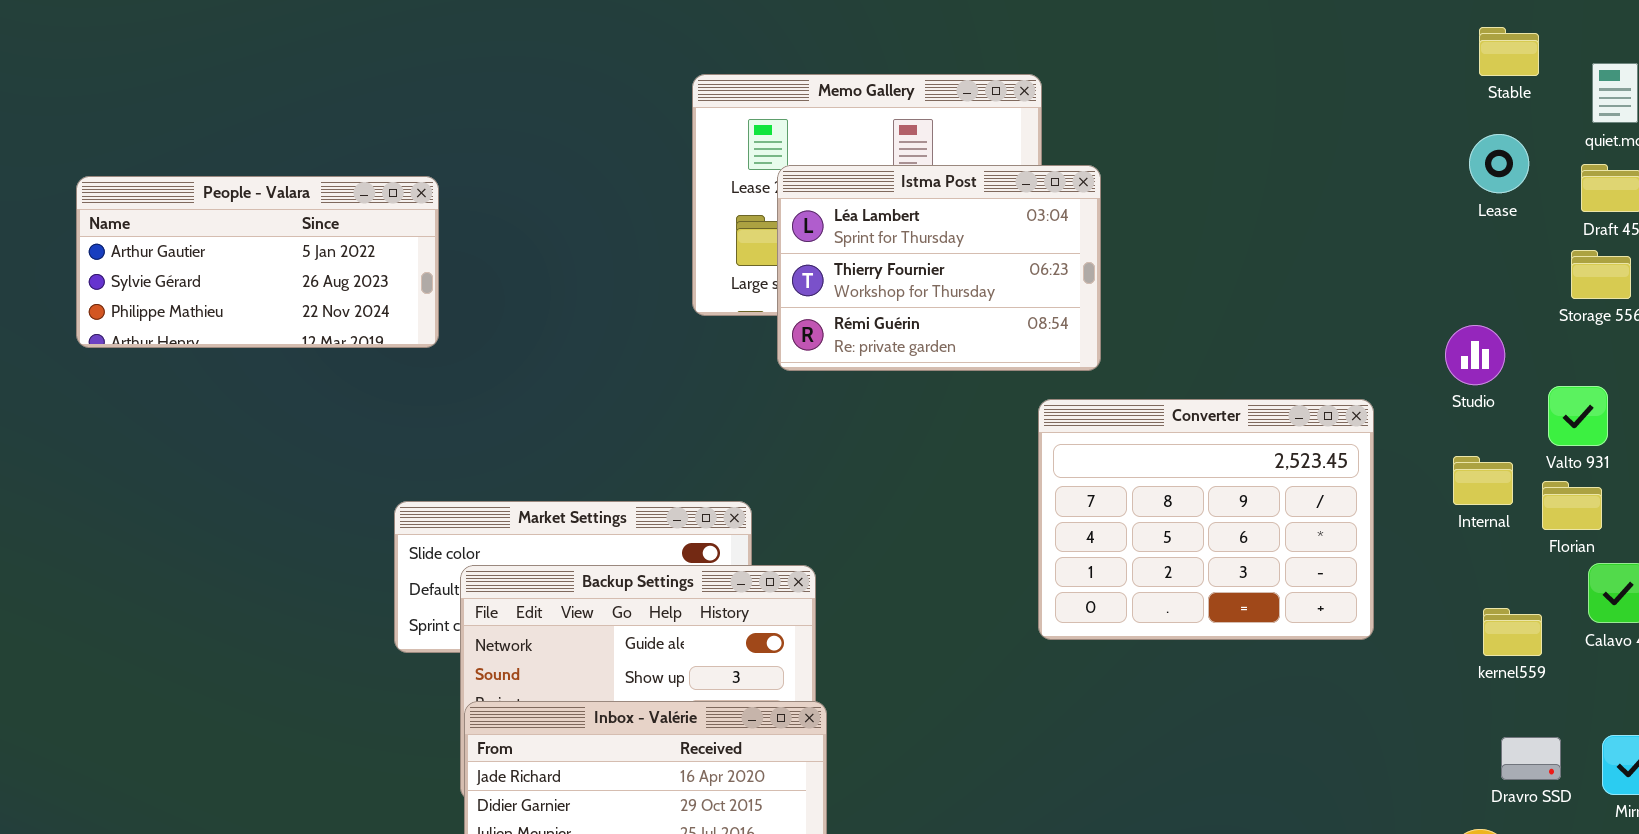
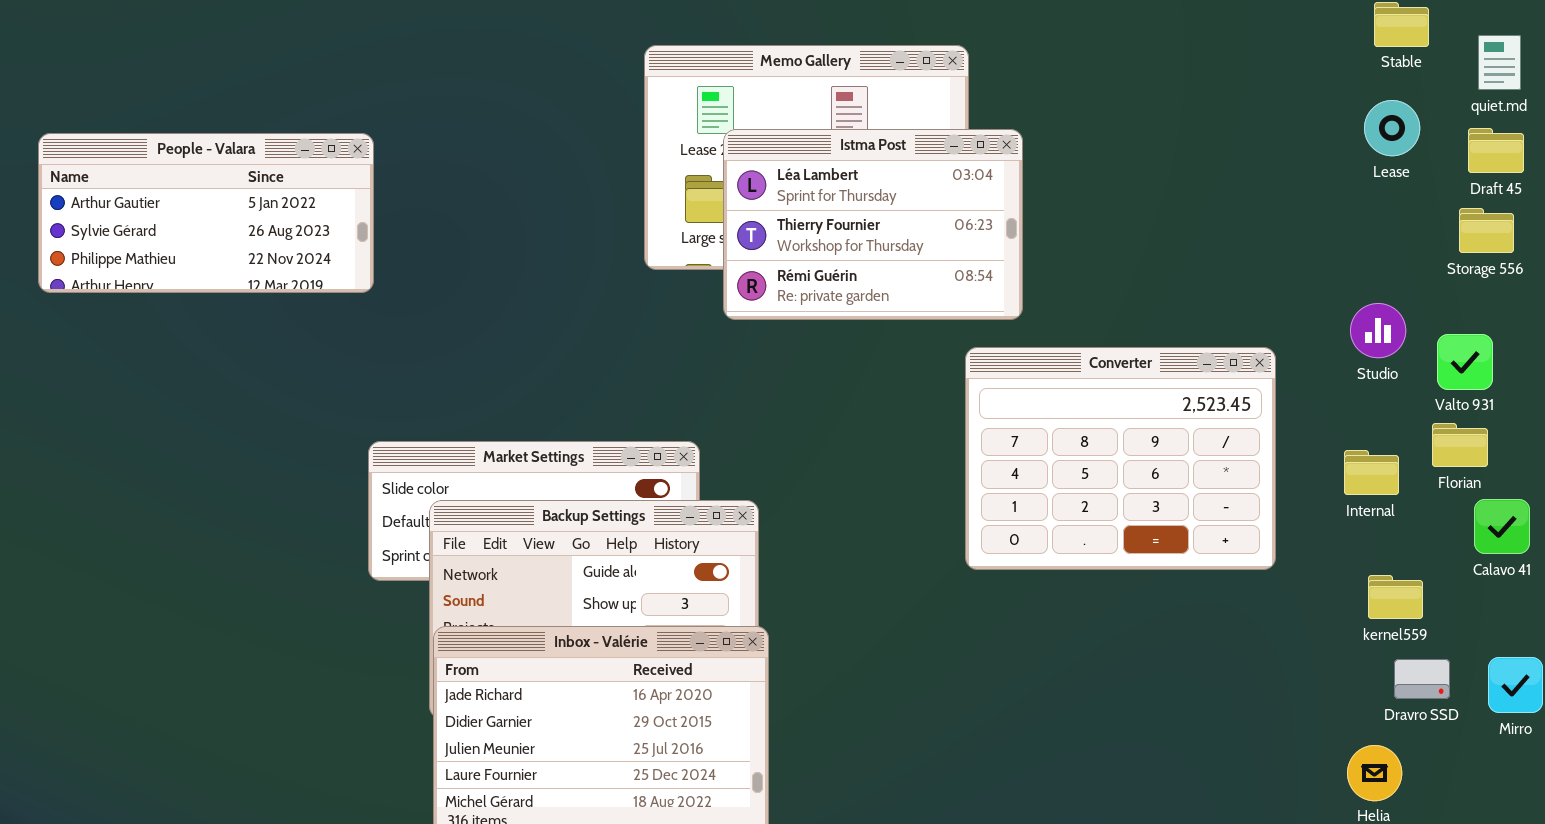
People - Valara: [76,176,439,348] -> [38,133,374,293], moved
Studio: [1445,325,1505,385] -> [1350,303,1406,358], moved
Internal: [1453,456,1513,505] -> [1344,450,1399,495], moved
kernel559: [1483,608,1542,656] -> [1368,575,1423,619], moved

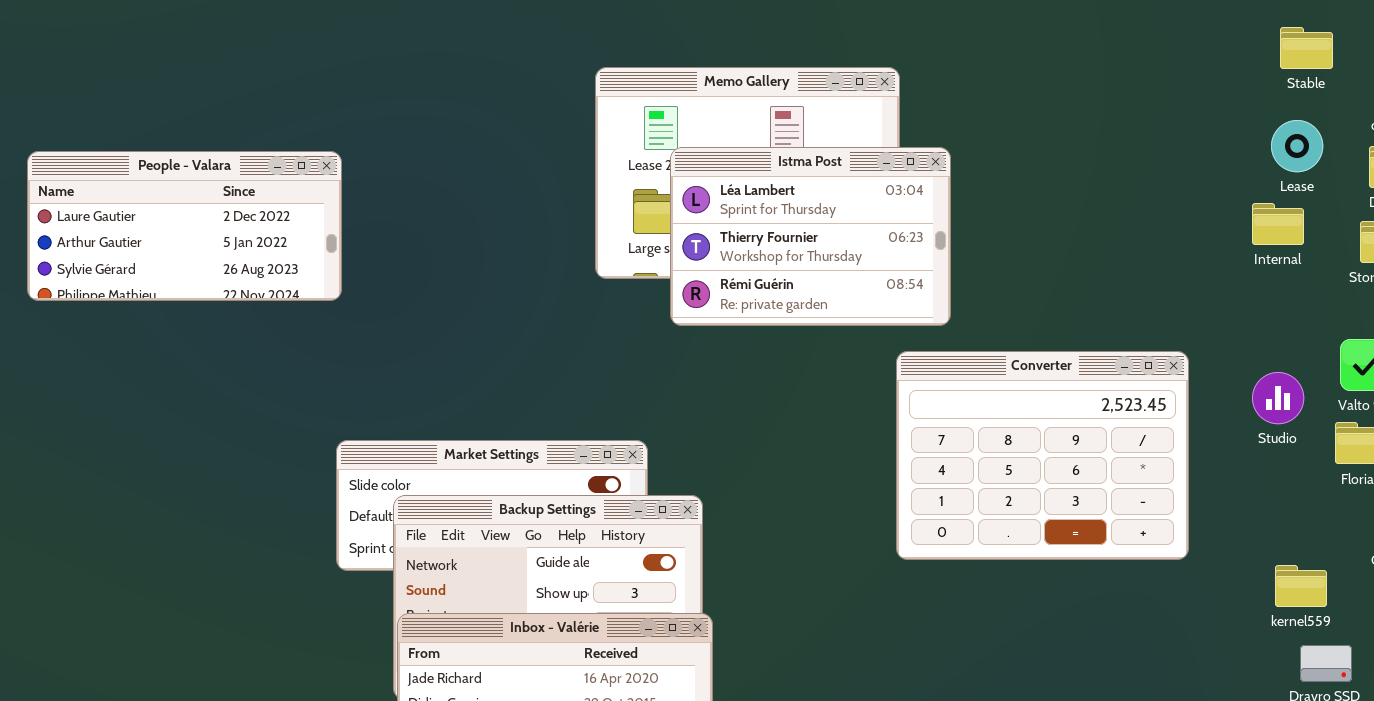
People - Valara: [38,133,374,293] -> [27,151,342,301], scrolled up 1 row
Studio: [1350,303,1406,358] -> [1252,372,1304,424], moved
Internal: [1344,450,1399,495] -> [1252,203,1304,245], moved

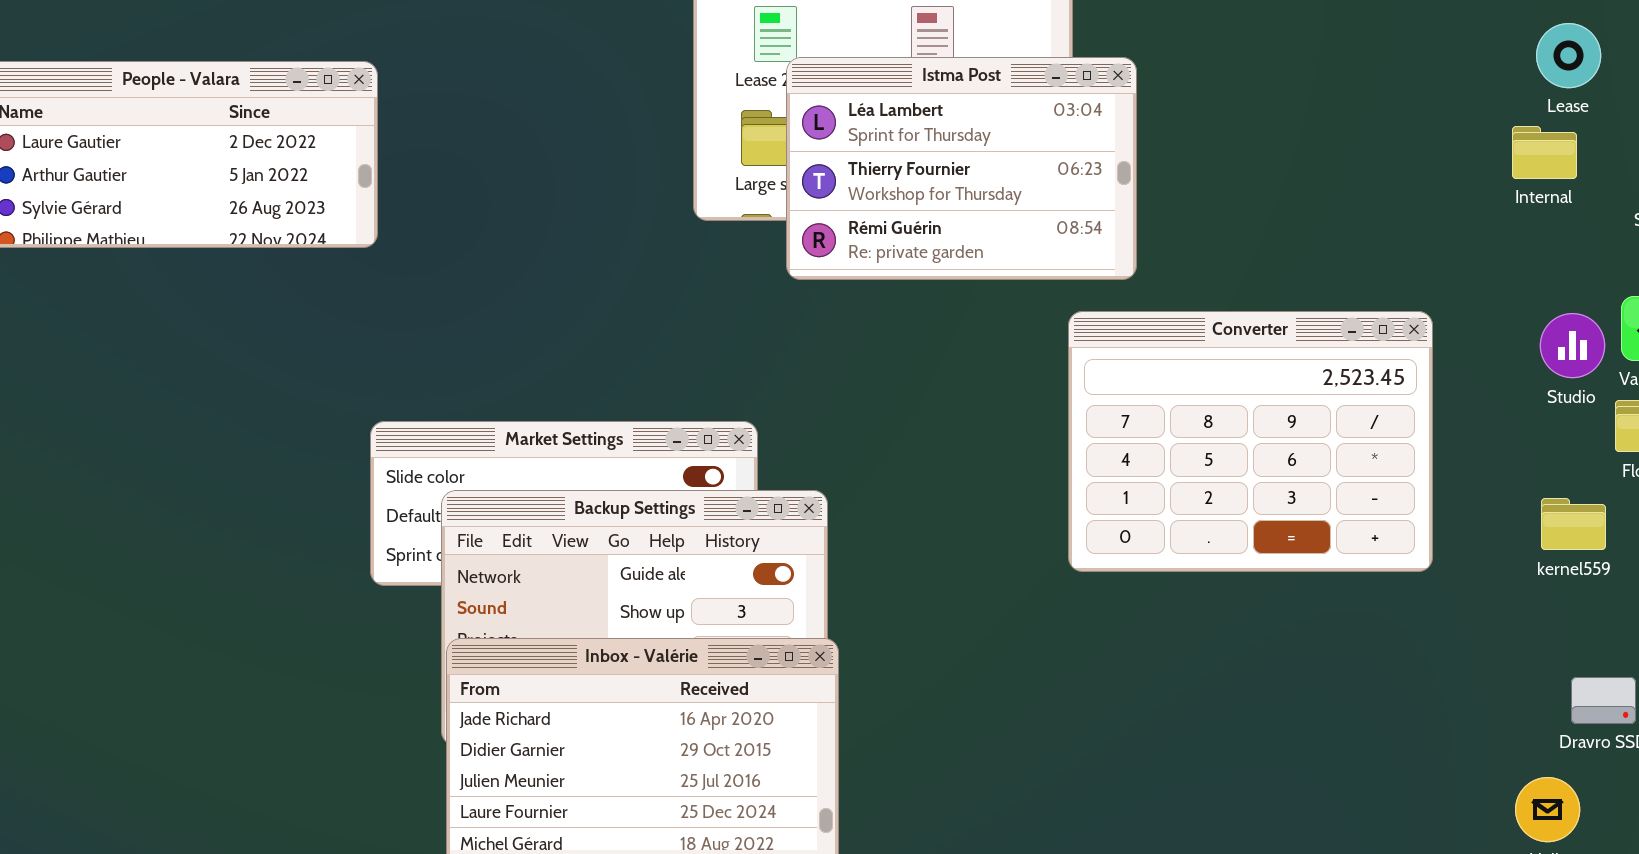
Studio: [1252,372,1304,424] -> [1540,313,1605,378], moved
kernel559: [1275,565,1327,607] -> [1541,498,1606,550], moved

